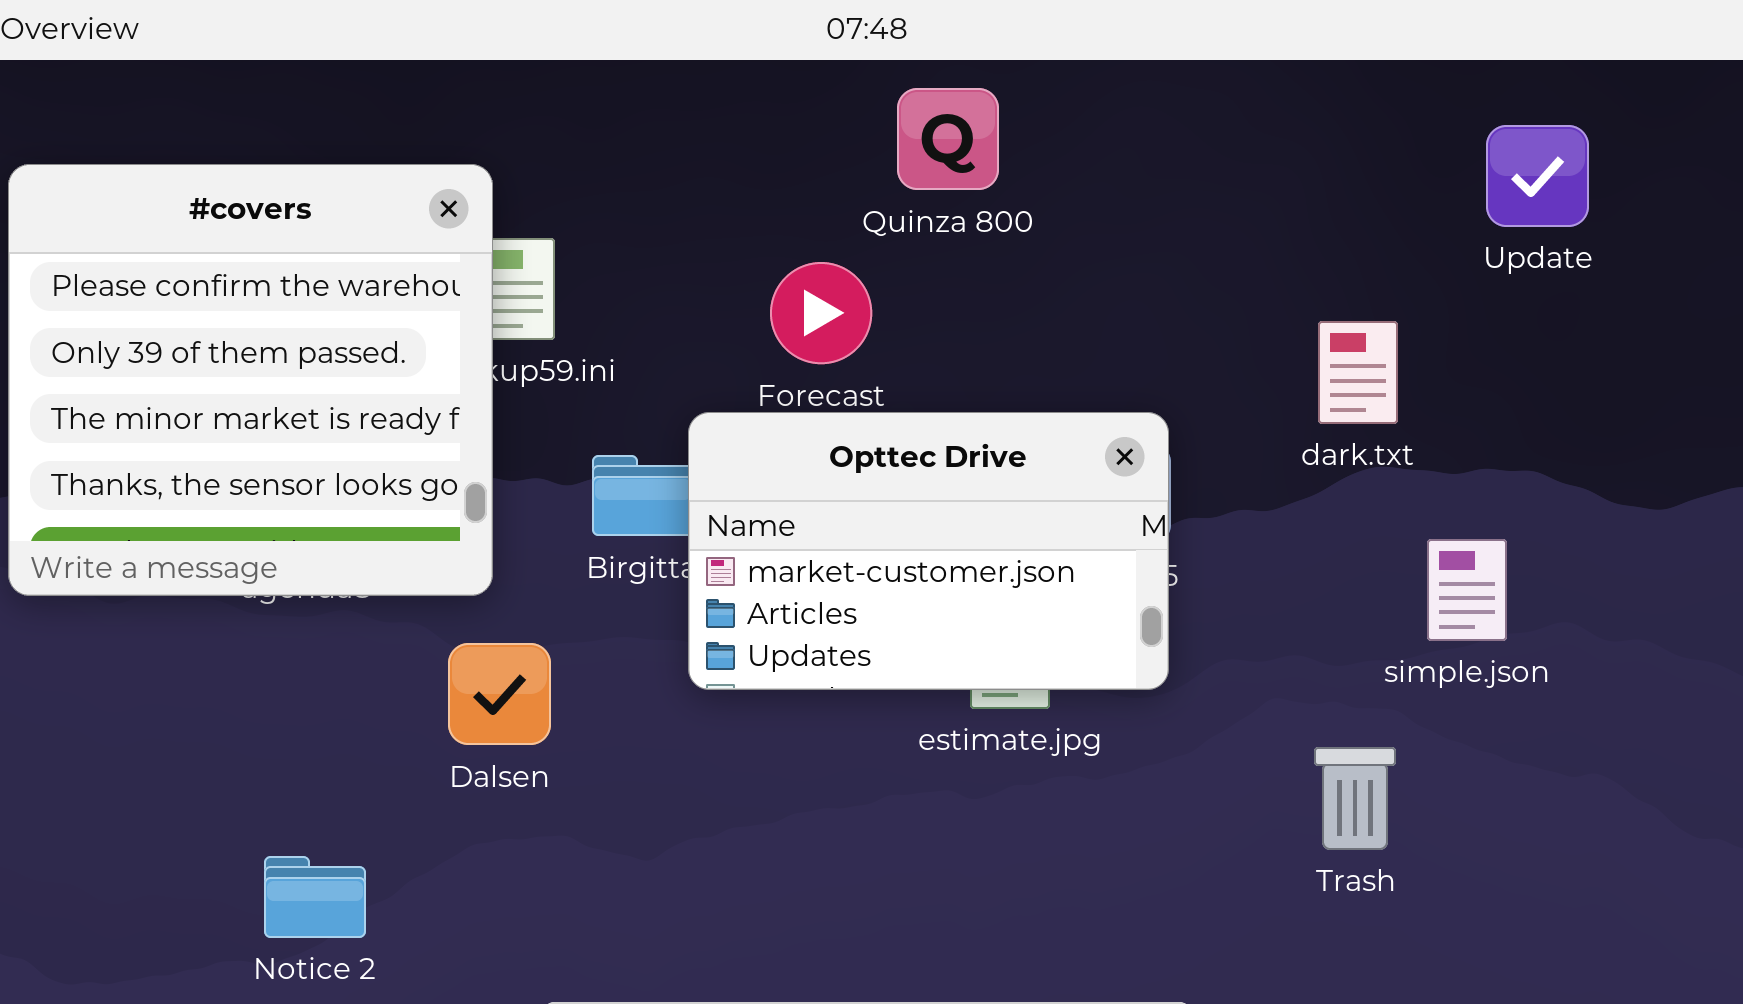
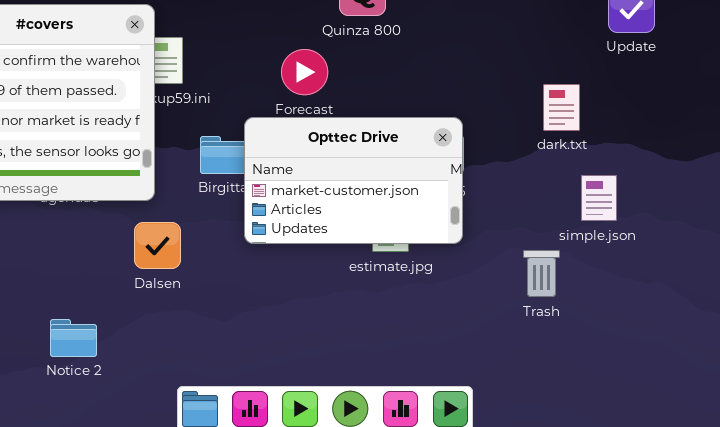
dark.txt: [1318,321,1398,424] -> [543,84,580,131], moved
Trash: [1314,747,1396,850] -> [523,250,560,297], moved

